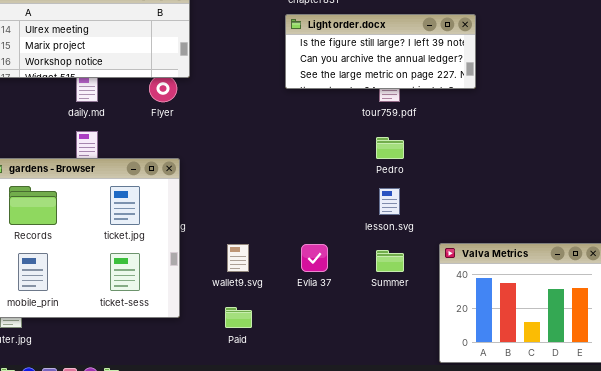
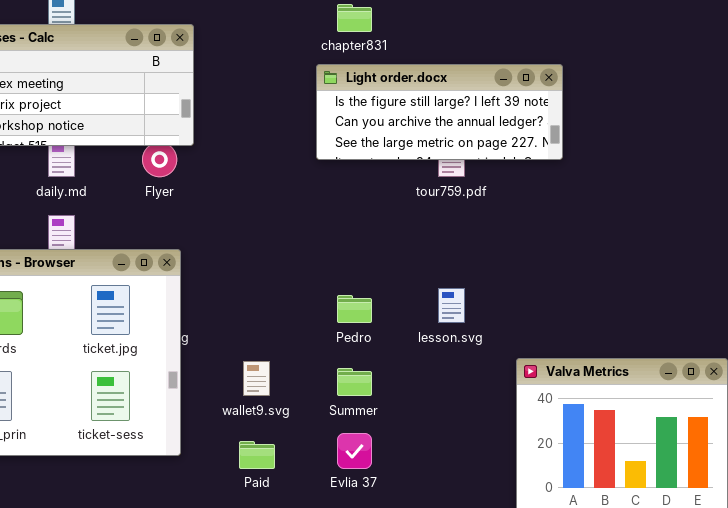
Pedro: [376,137,404,159] -> [337,295,372,323], moved
Evlia 37: [301,244,328,272] -> [337,433,372,469], moved
Summer: [376,250,404,272] -> [337,368,372,396], moved

